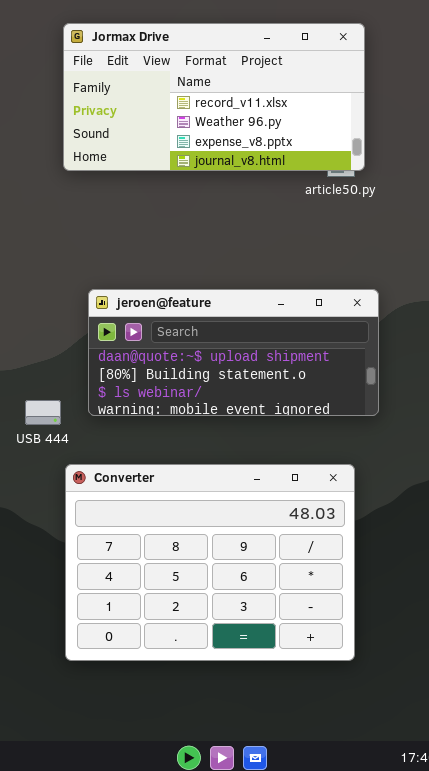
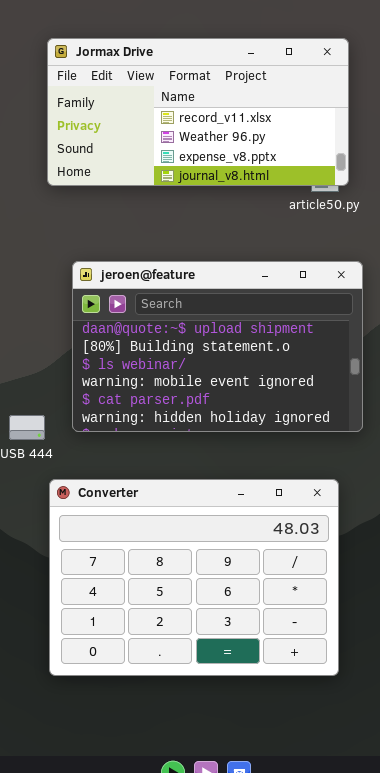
jeroen@feature: [88,289,379,416] -> [72,261,363,432], resized

